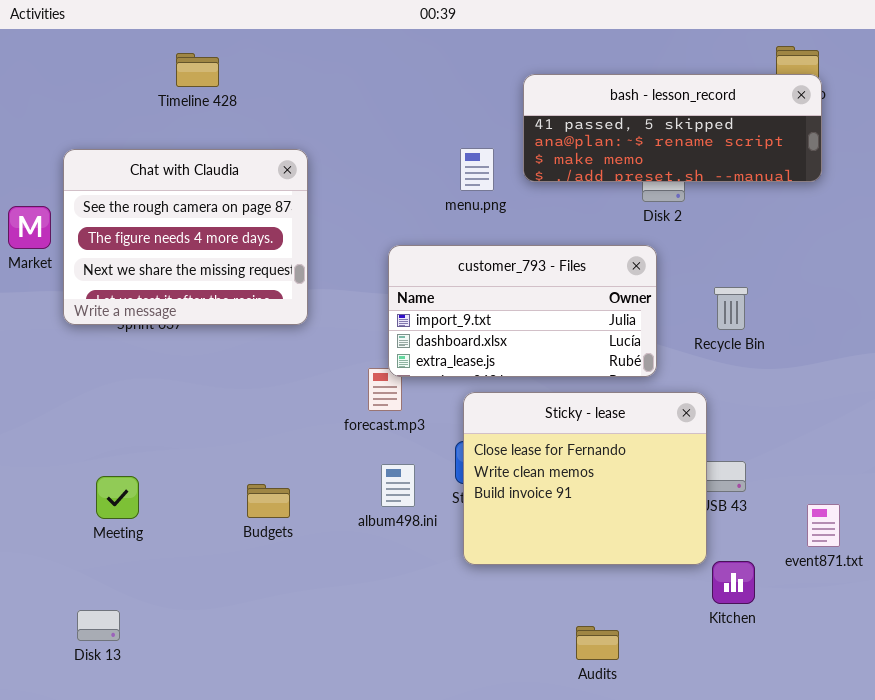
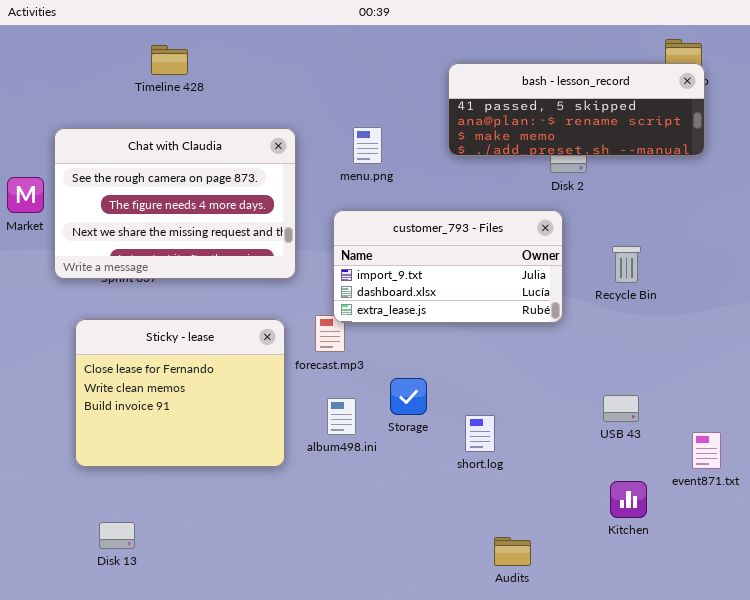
menu.png: [460,148,494,191] -> [353,127,382,164], moved
Chat with Claudia: [63,149,308,325] -> [54,128,296,279], resized
Sticky - lease: [463,392,707,565] -> [75,319,285,467], moved
Disk 13: [77,610,120,641] -> [99,522,135,549], moved

